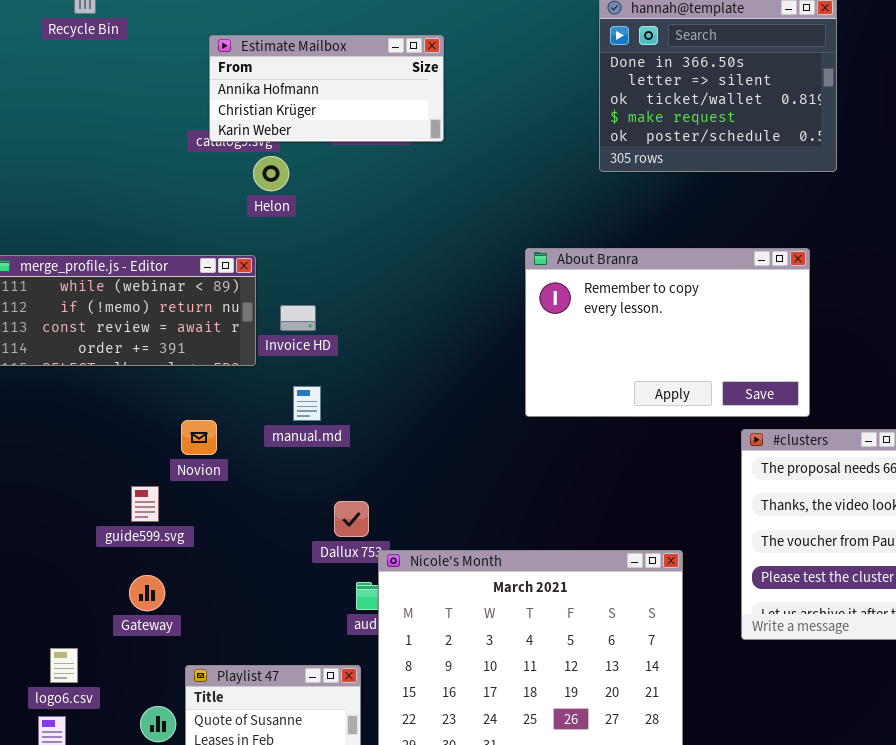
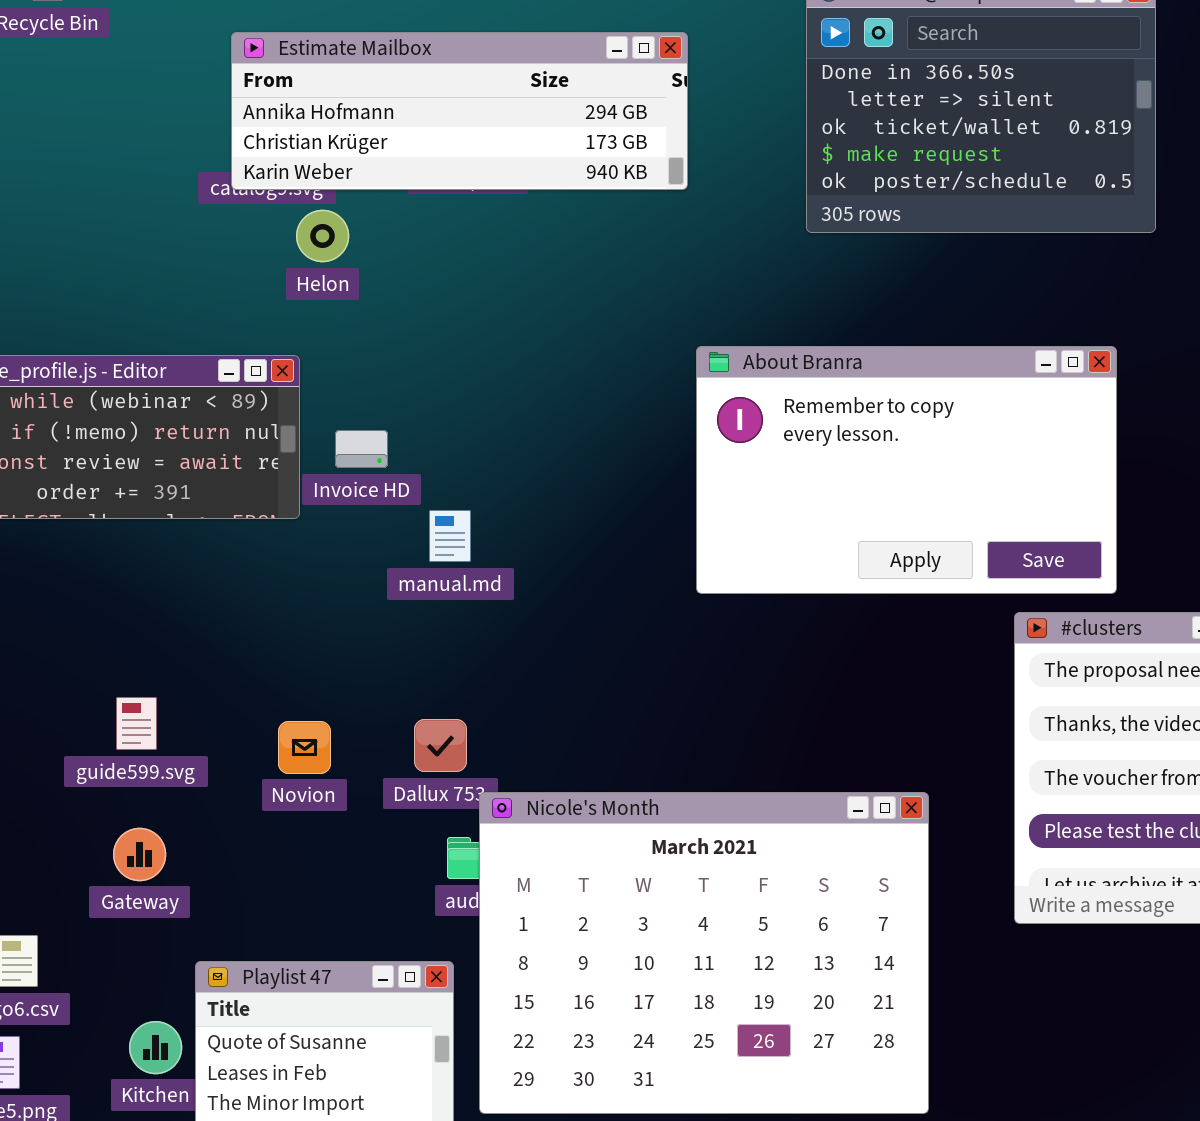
Estimate Mailbox: [209,35,444,142] -> [231,32,688,190], resized
manual.md: [293,386,321,421] -> [429,510,471,562], moved
Novion: [181,420,217,455] -> [278,721,331,774], moved

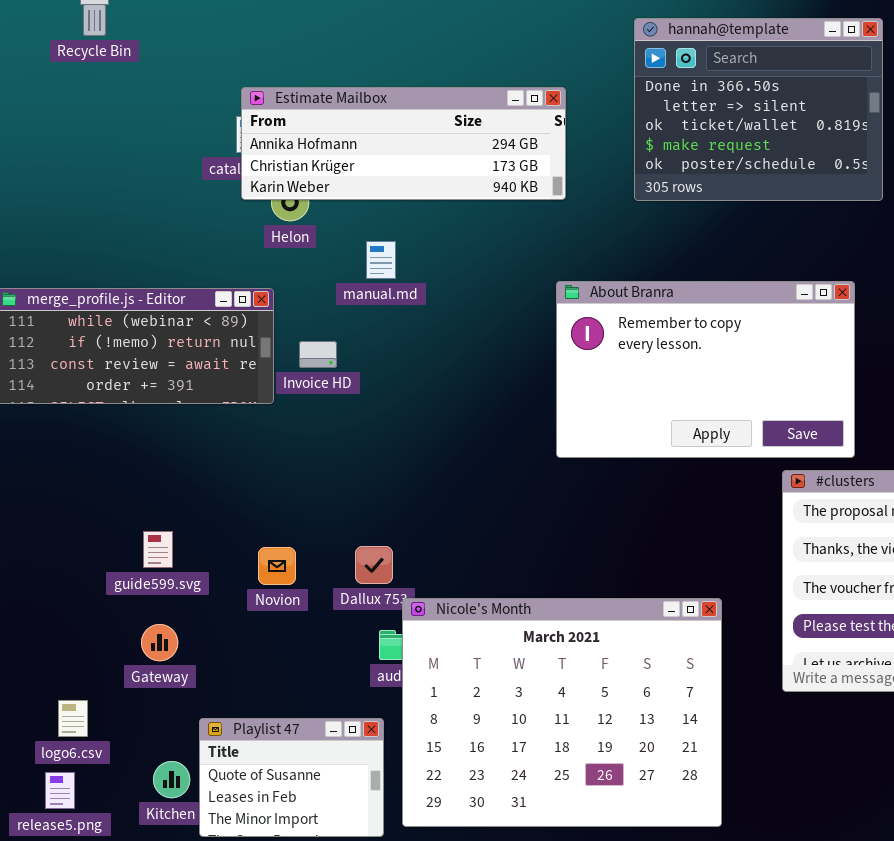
Estimate Mailbox: [231,32,688,190] -> [241,87,566,200], moved
manual.md: [429,510,471,562] -> [366,241,396,279], moved

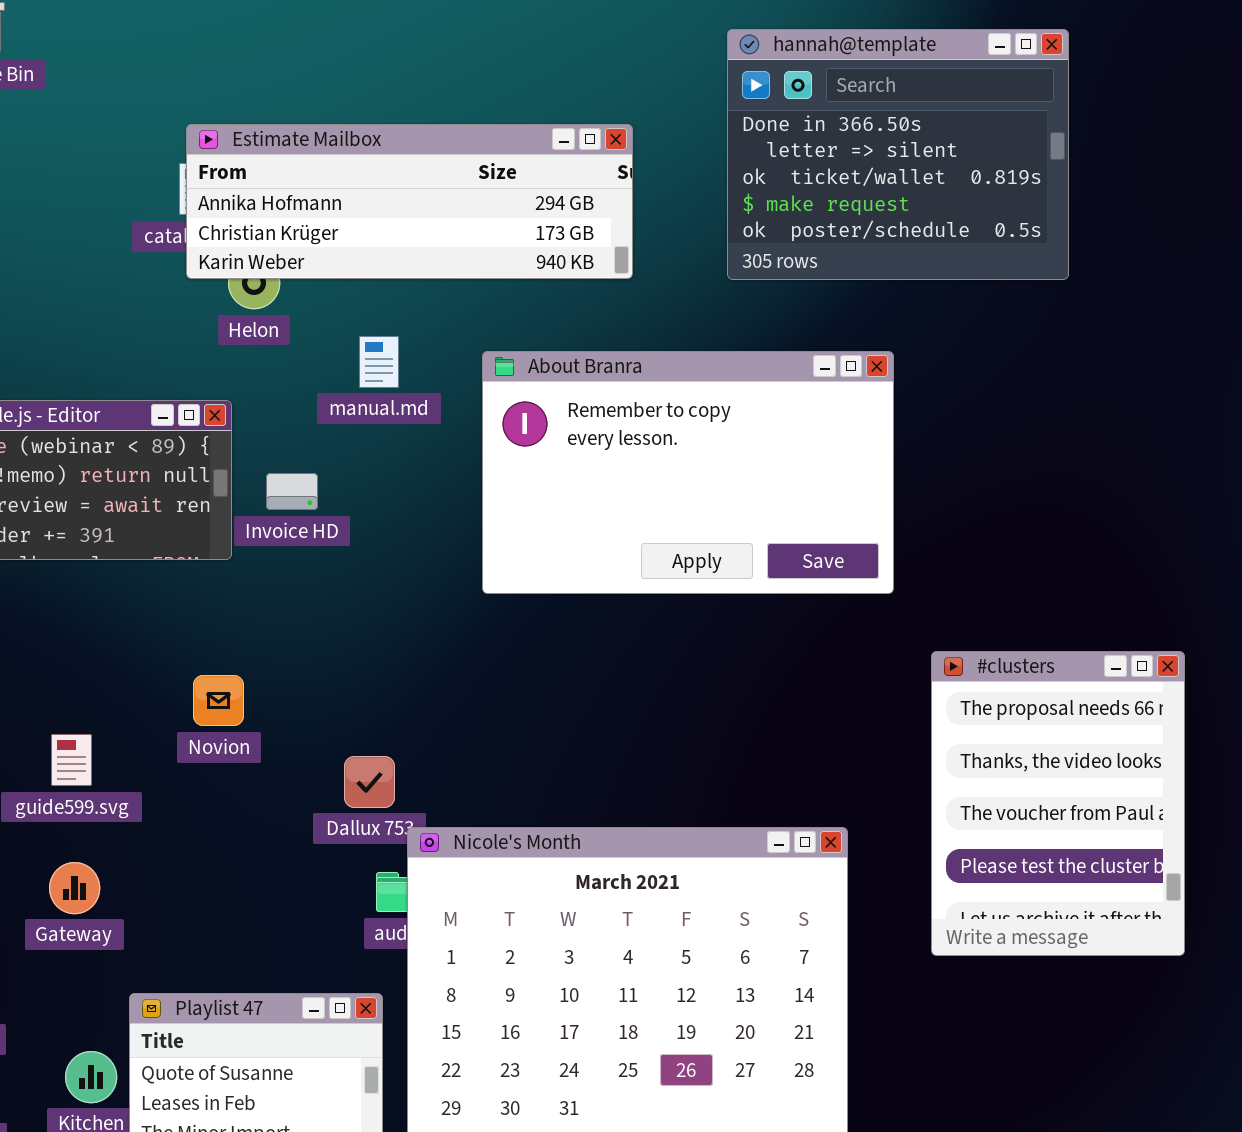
About Branra: [556,281,855,458] -> [482,351,894,594], moved
Novion: [258,547,296,585] -> [193,675,244,726], moved

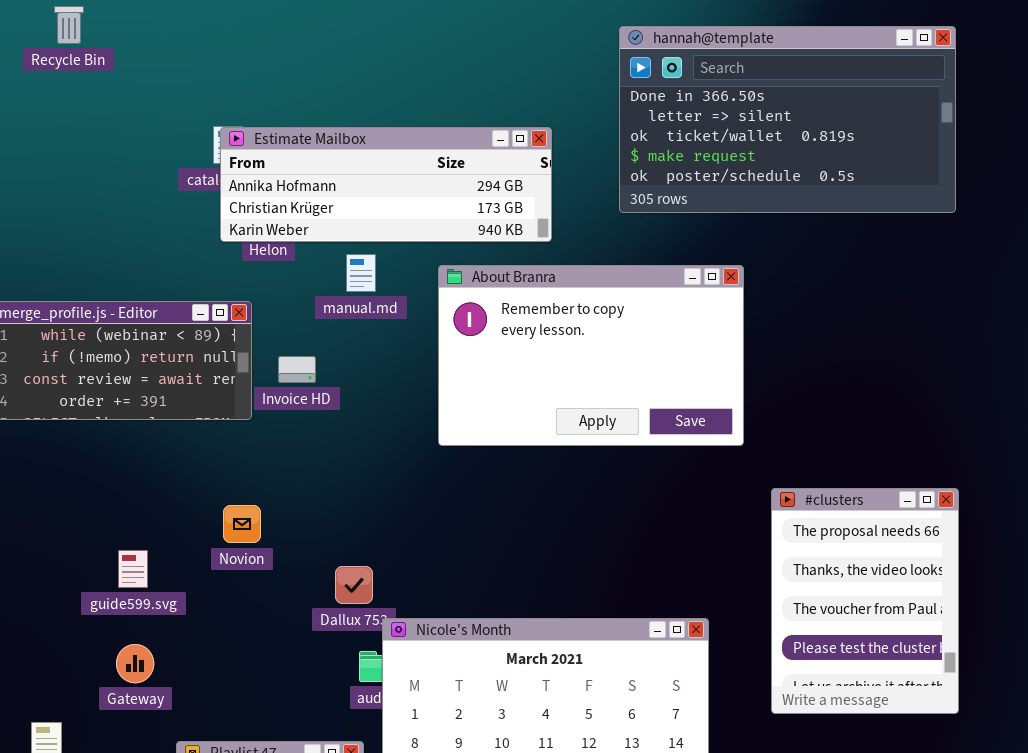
hannah@template: [727,29,1069,280] -> [619,26,956,213], resized
Estimate Mailbox: [186,124,633,279] -> [220,127,552,242], moved

